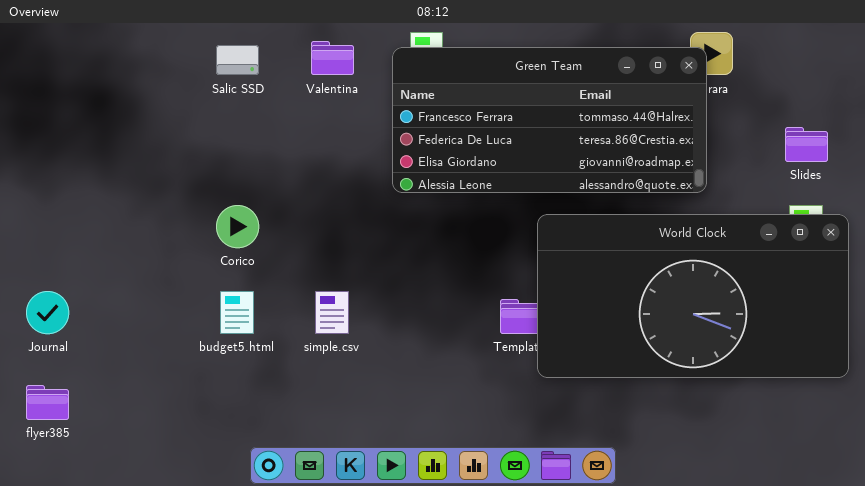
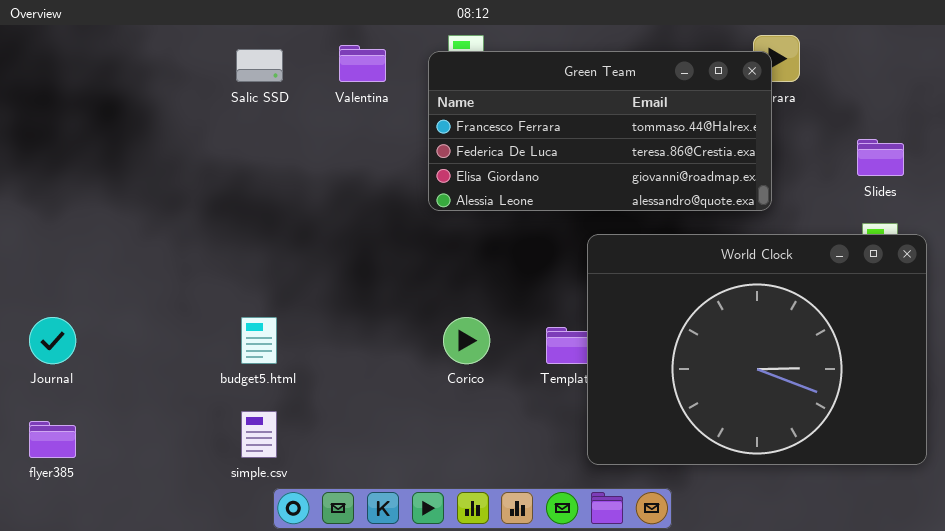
Corico: [216,205,259,248] -> [443,317,490,364], moved
World Clock: [537,214,849,378] -> [587,234,927,465], resized
simple.csv: [315,291,349,334] -> [241,411,277,458], moved

